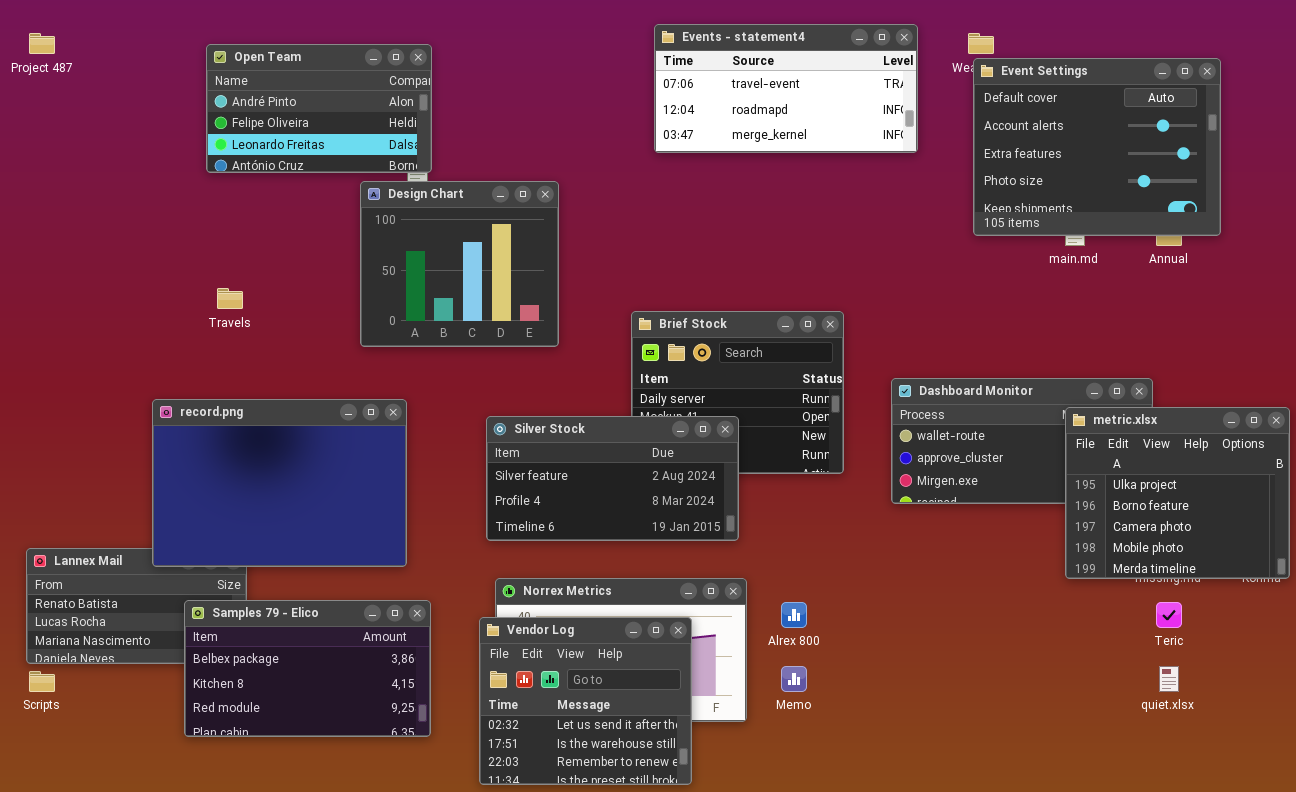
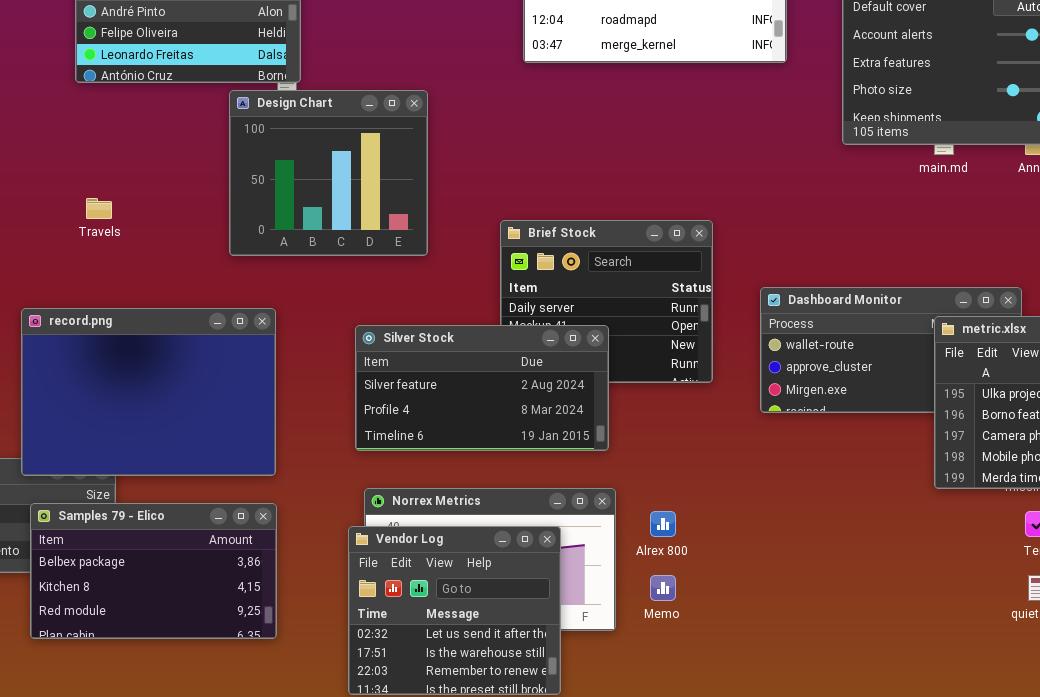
Samples 79 - Elico: [184,600,431,737] -> [30,503,277,639], moved

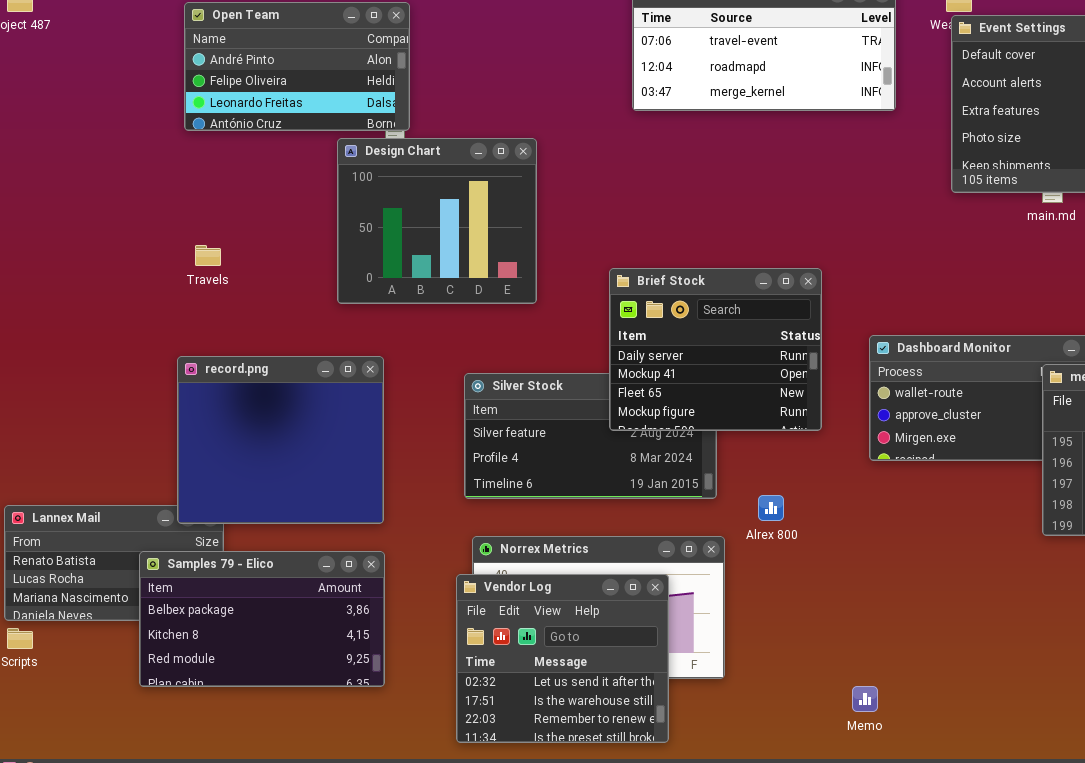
Brief Stock: [500,220,713,383] -> [609,268,822,431], raised
record.png: [21,308,276,476] -> [177,356,384,524], resized
Alrex 800: [650,511,676,537] -> [758,495,784,521], moved
Memo: [650,575,676,601] -> [852,686,878,712], moved

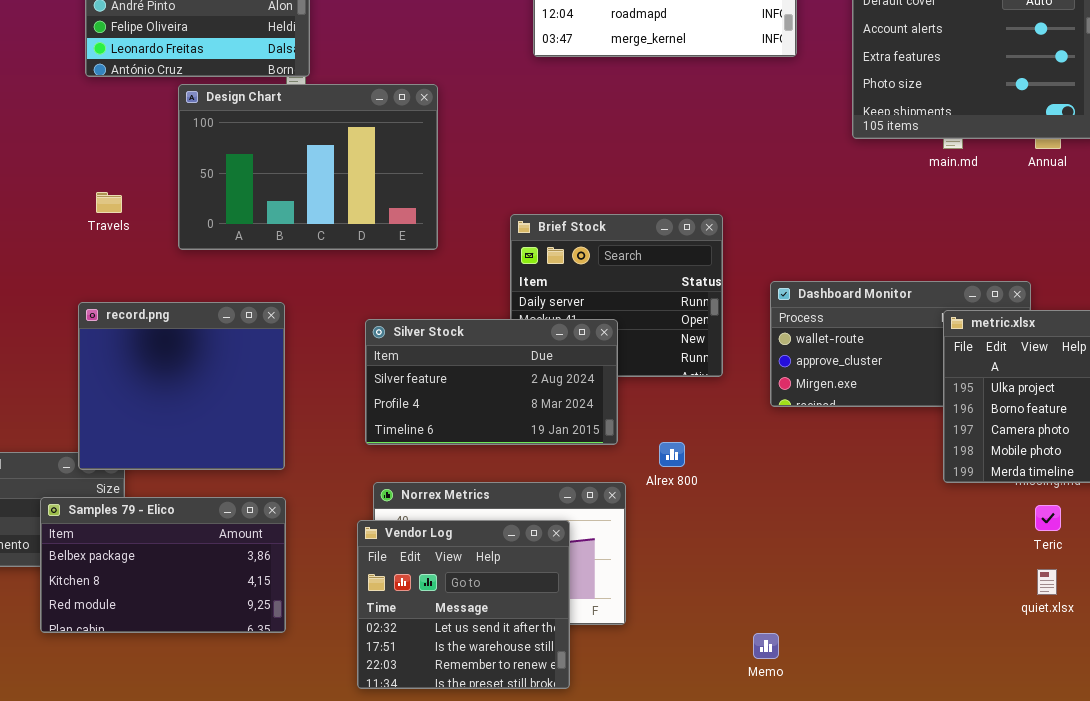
Design Chart: [337,138,537,304] -> [178,84,438,250], resized
Silver Stock: [464,373,717,499] -> [365,319,618,445], raised

